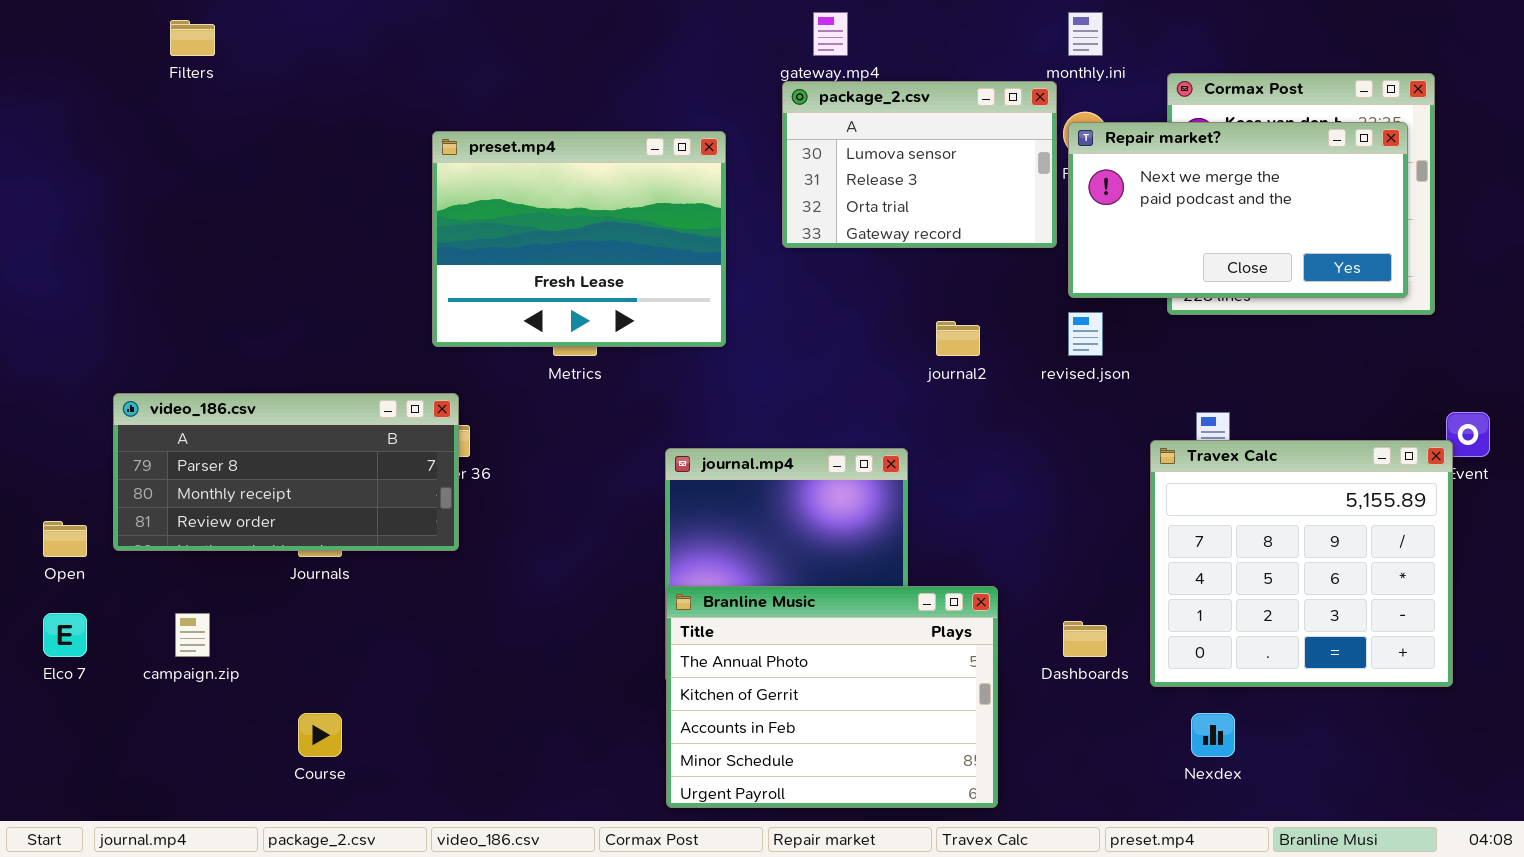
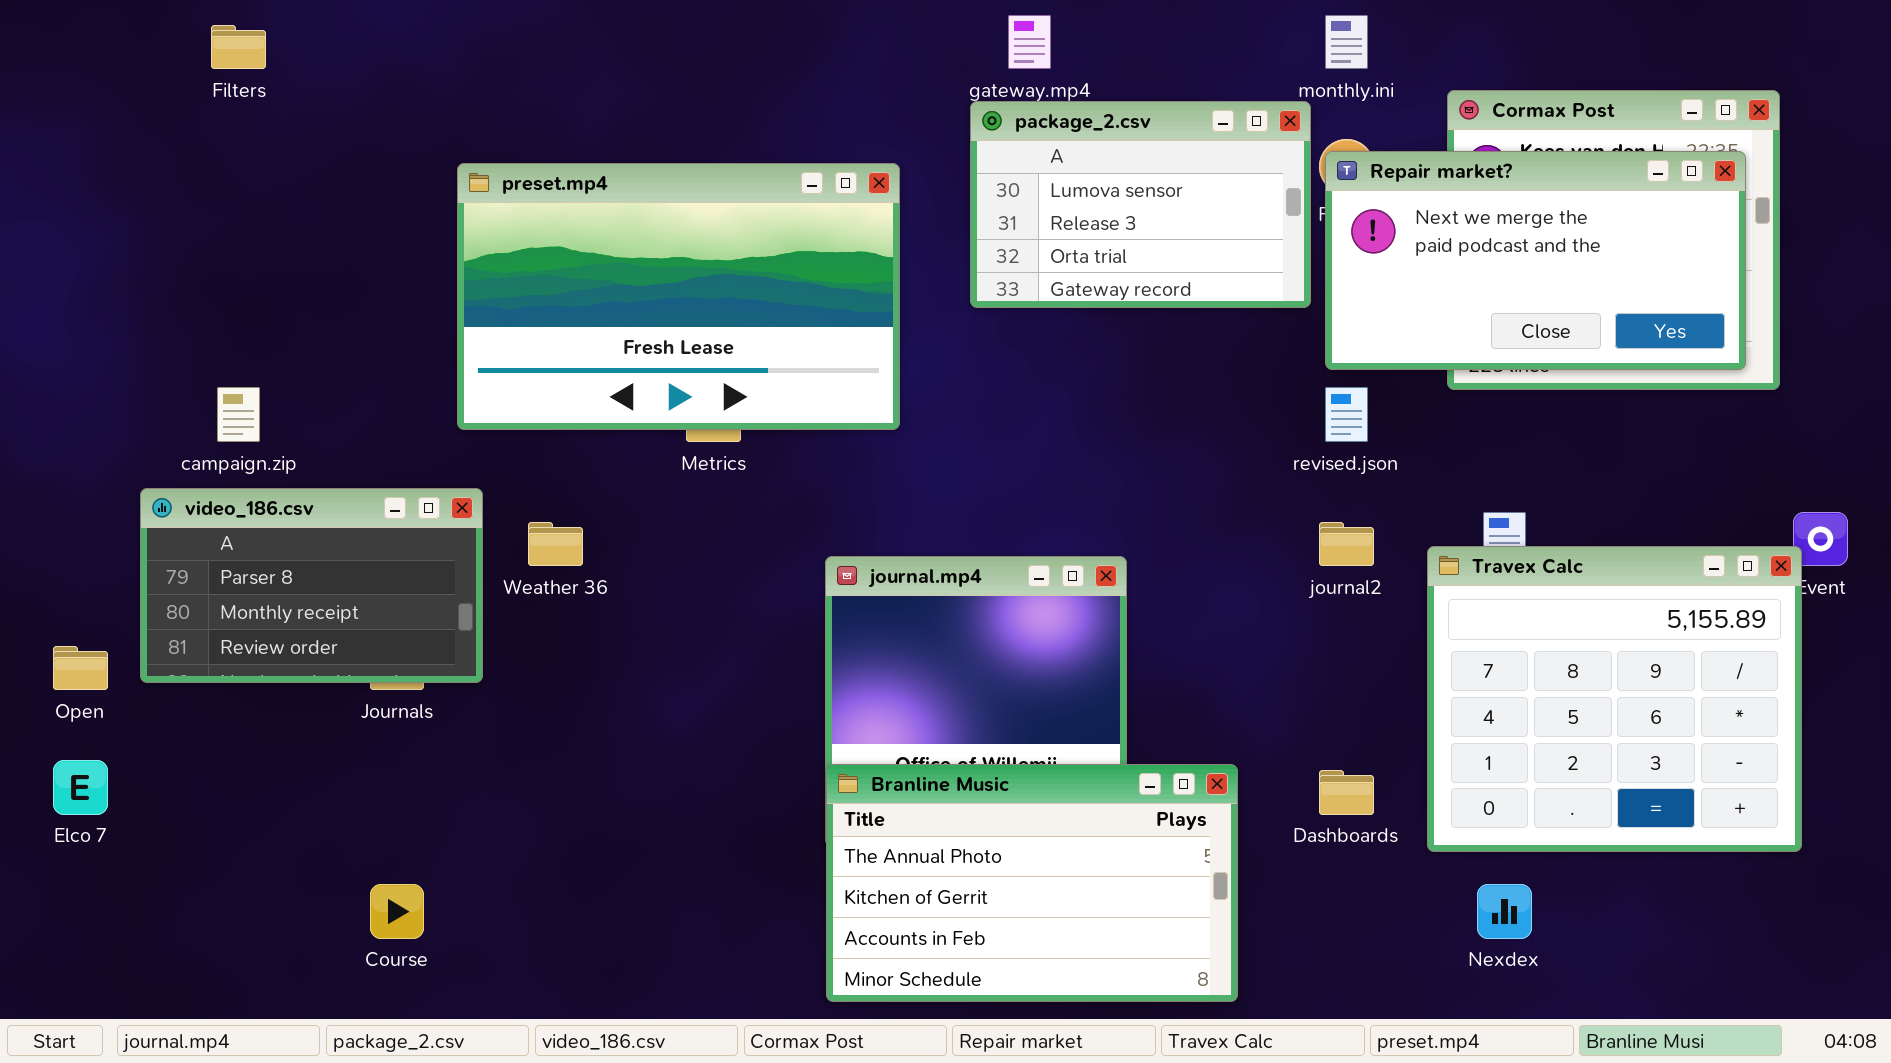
preset.mp4: [432,131,726,347] -> [457,163,900,430], resized
journal2: [936,321,980,356] -> [1319,522,1374,566], moved
video_186.csv: [113,393,459,551] -> [140,488,483,683], resized
Branline Music: [666,586,998,808] -> [826,764,1238,1002], resized
campaign.zip: [175,613,210,657] -> [217,387,260,442], moved

